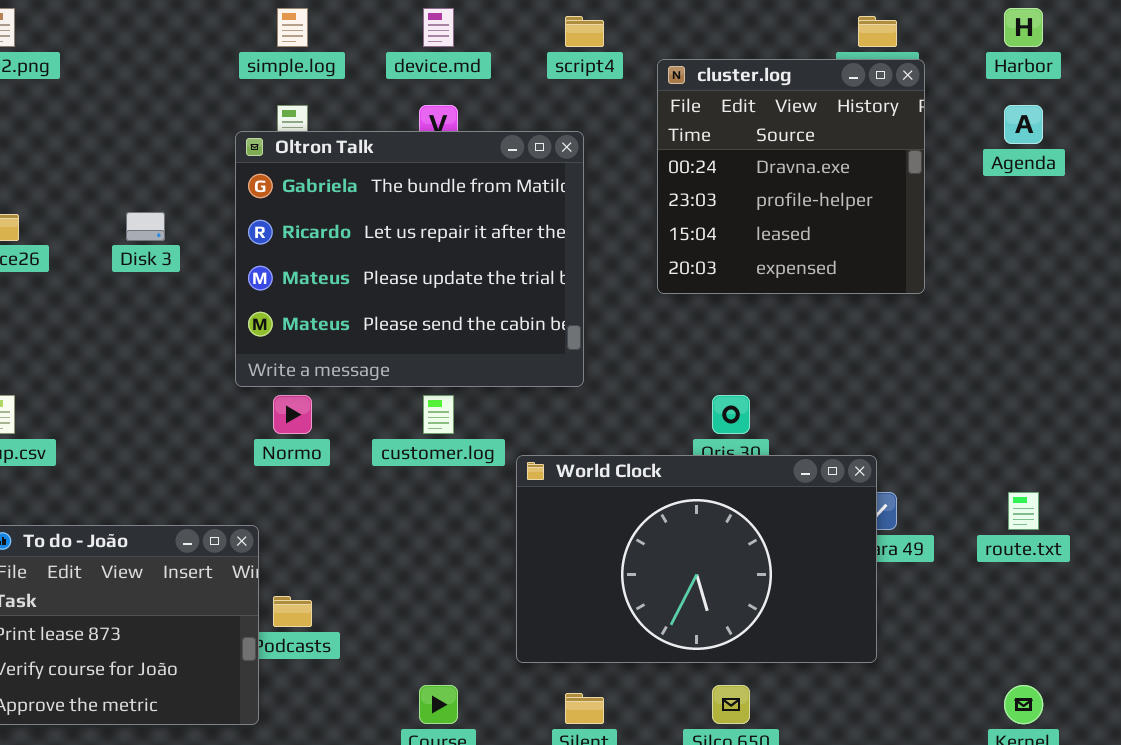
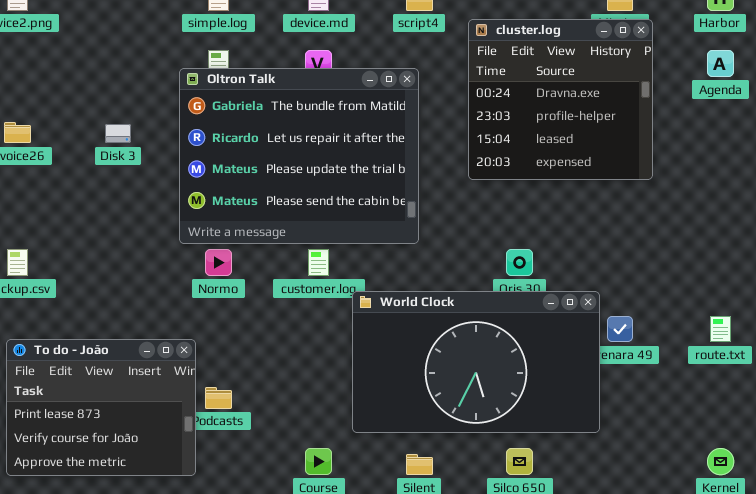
World Clock: [516,455,877,663] -> [352,291,600,433], moved

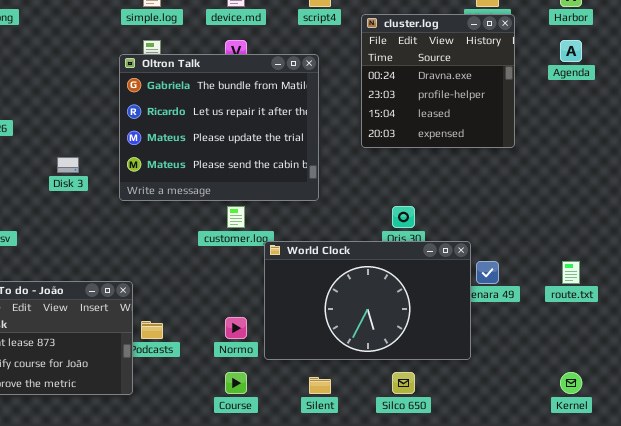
Disk 3: [105,124,131,143] -> [57,157,79,173], moved
Normo: [205,249,232,276] -> [225,317,247,339], moved

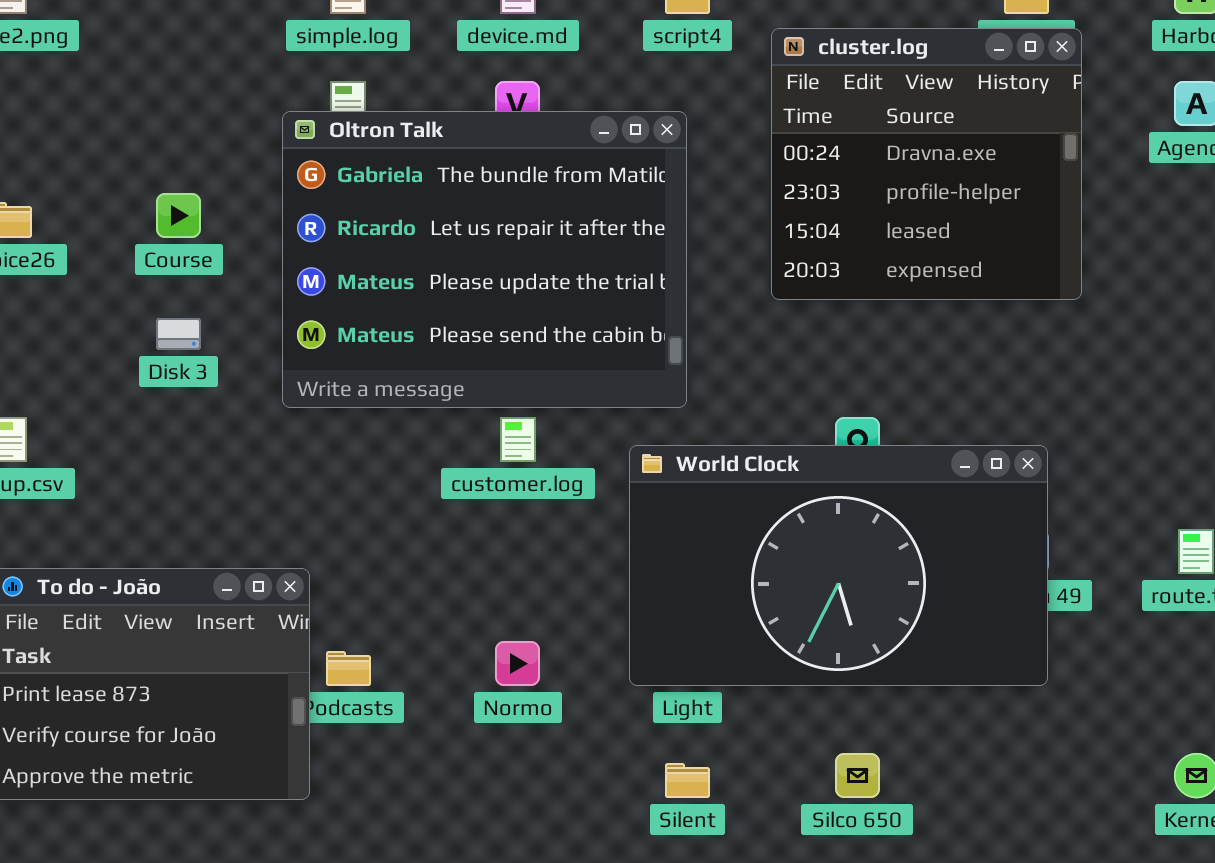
World Clock: [264,241,471,360] -> [629,445,1048,686], moved
Course: [225,372,247,394] -> [156,193,201,238], moved

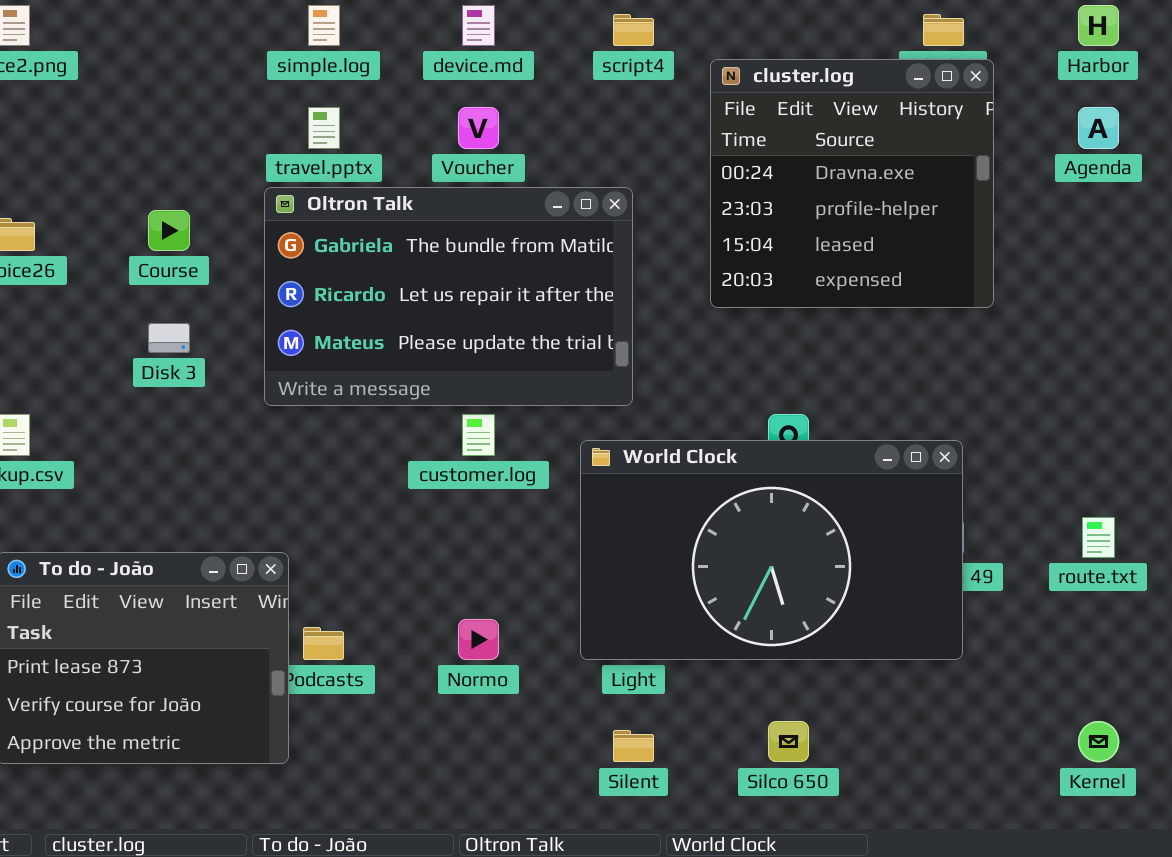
Oltron Talk: [282,111,687,408] -> [264,187,633,406], resized

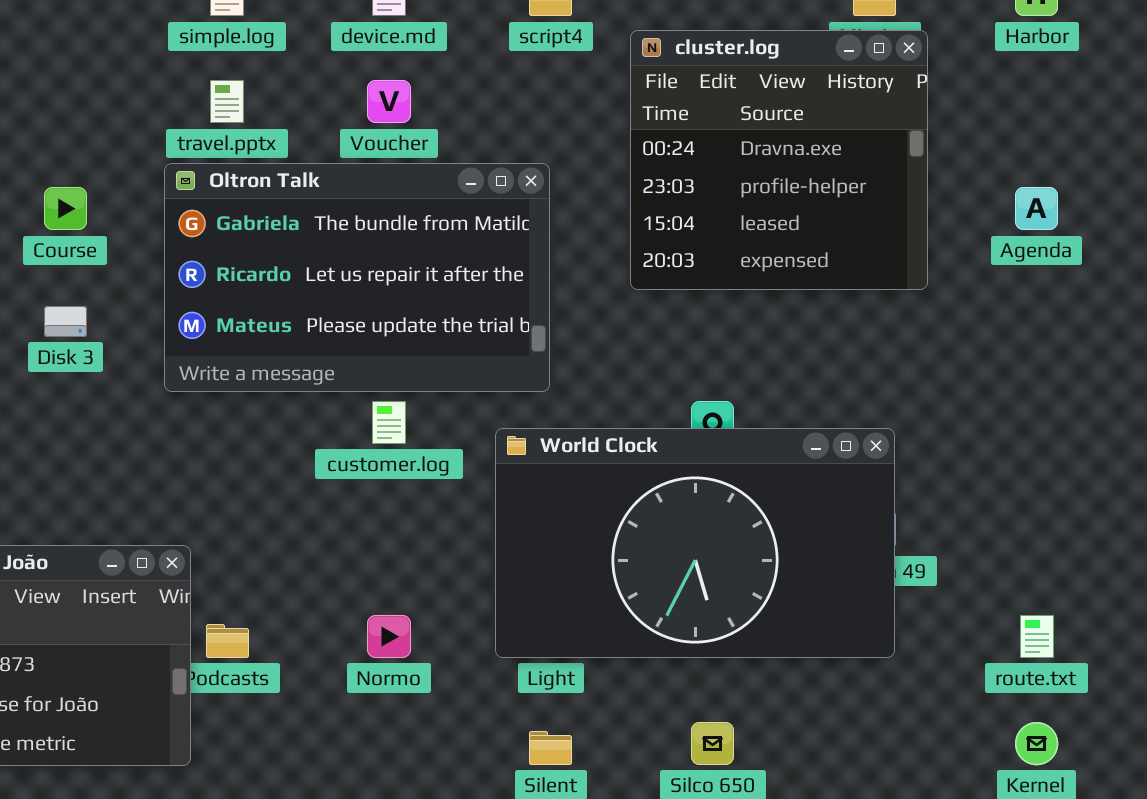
Agenda: [1078,107,1119,149] -> [1015,187,1058,230], moved
route.txt: [1082,517,1115,558] -> [1020,615,1054,658], moved

